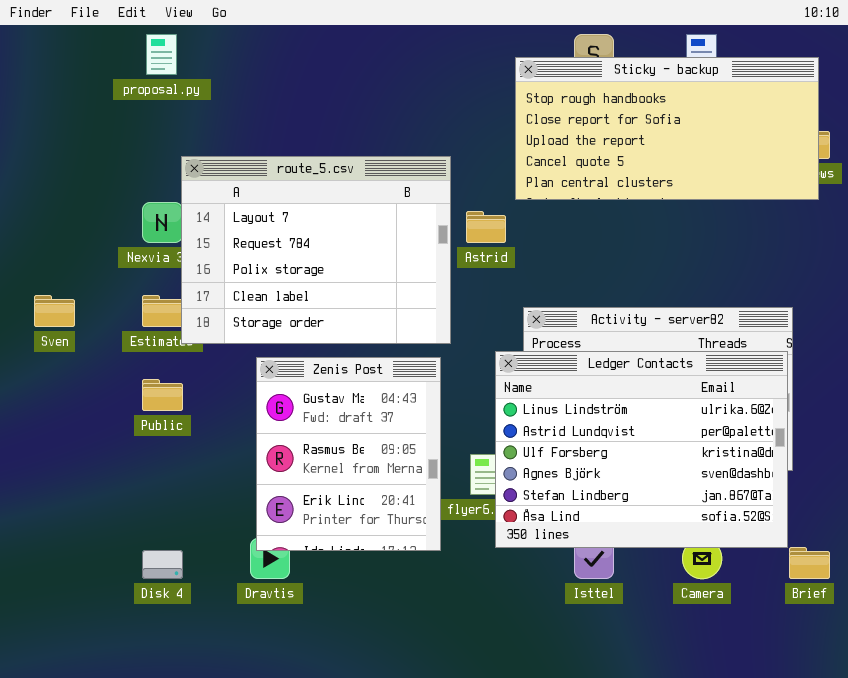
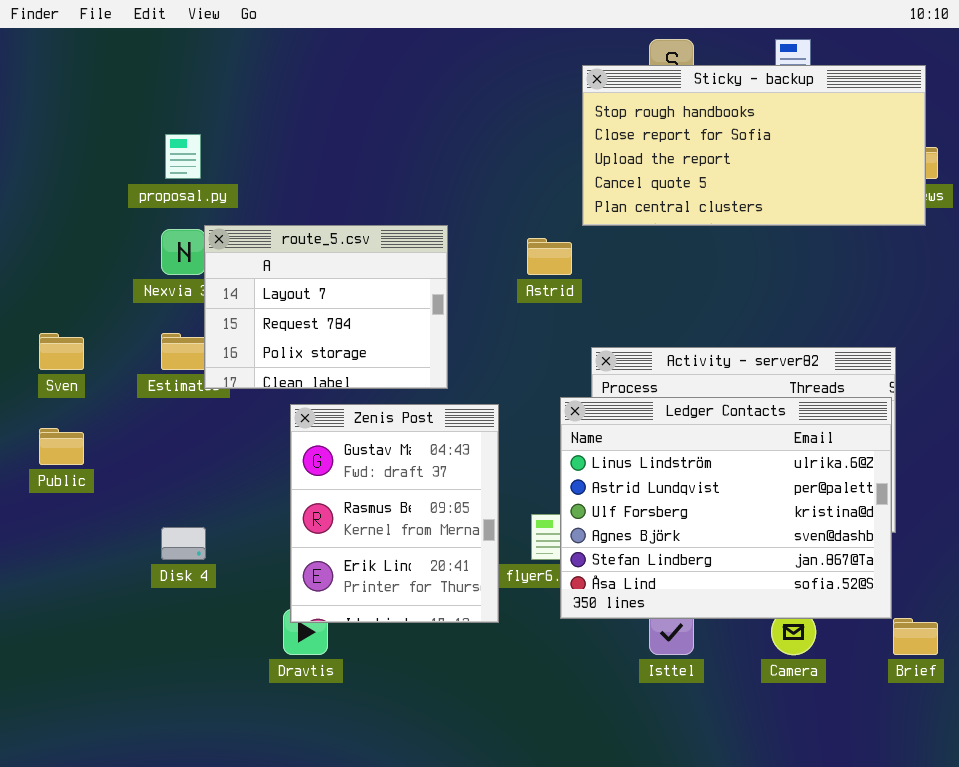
proposal.py: [146,34,177,75] -> [165,134,201,179], moved
route_5.csv: [181,156,451,344] -> [204,225,448,389], resized
Public: [142,379,183,411] -> [39,428,84,465], moved
Disk 4: [142,550,183,579] -> [161,527,206,560], moved

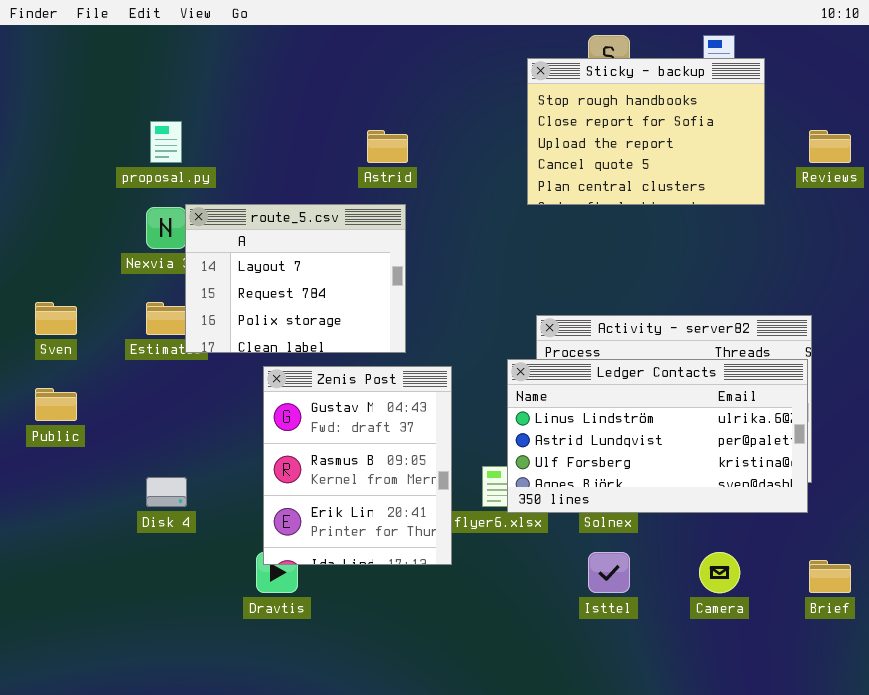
Sticky - backup: [582,65,926,226] -> [527,58,765,205], resized
Astrid: [527,238,572,275] -> [367,130,408,163], moved
Ledger Contacts: [560,397,892,619] -> [507,359,808,513], resized

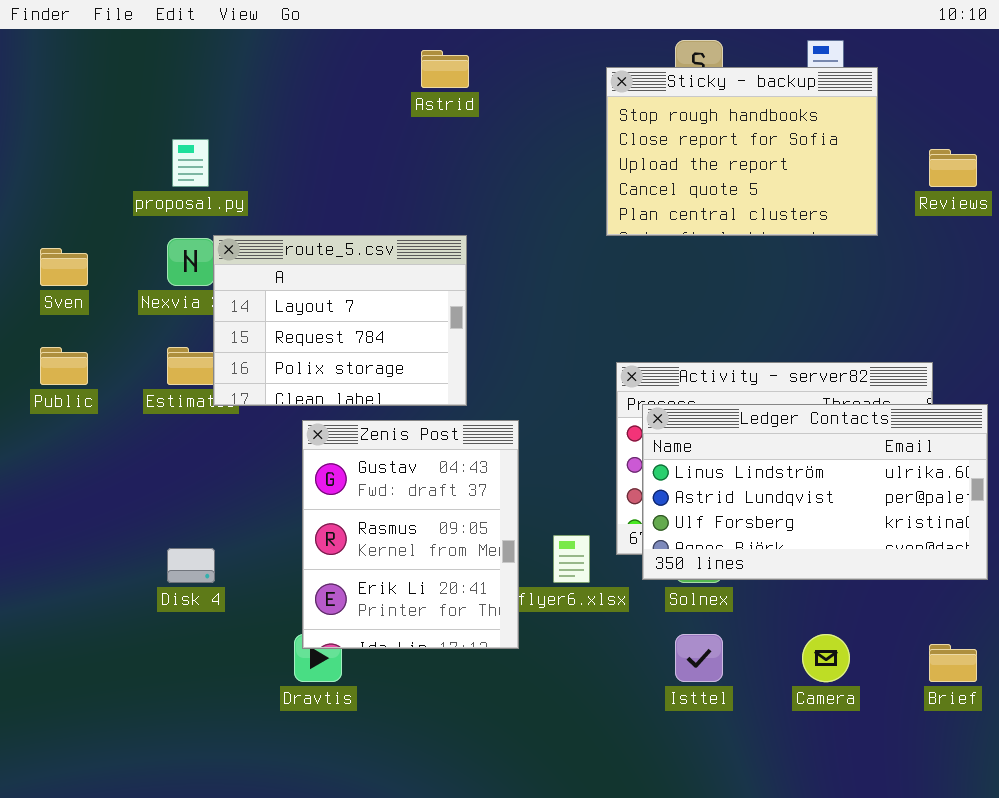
Astrid: [367,130,408,163] -> [421,50,469,88], moved
Sven: [35,302,77,335] -> [40,248,88,286], moved
Ledger Contacts: [507,359,808,513] -> [642,404,988,580], moved
Public: [35,388,77,421] -> [40,347,88,385], moved

